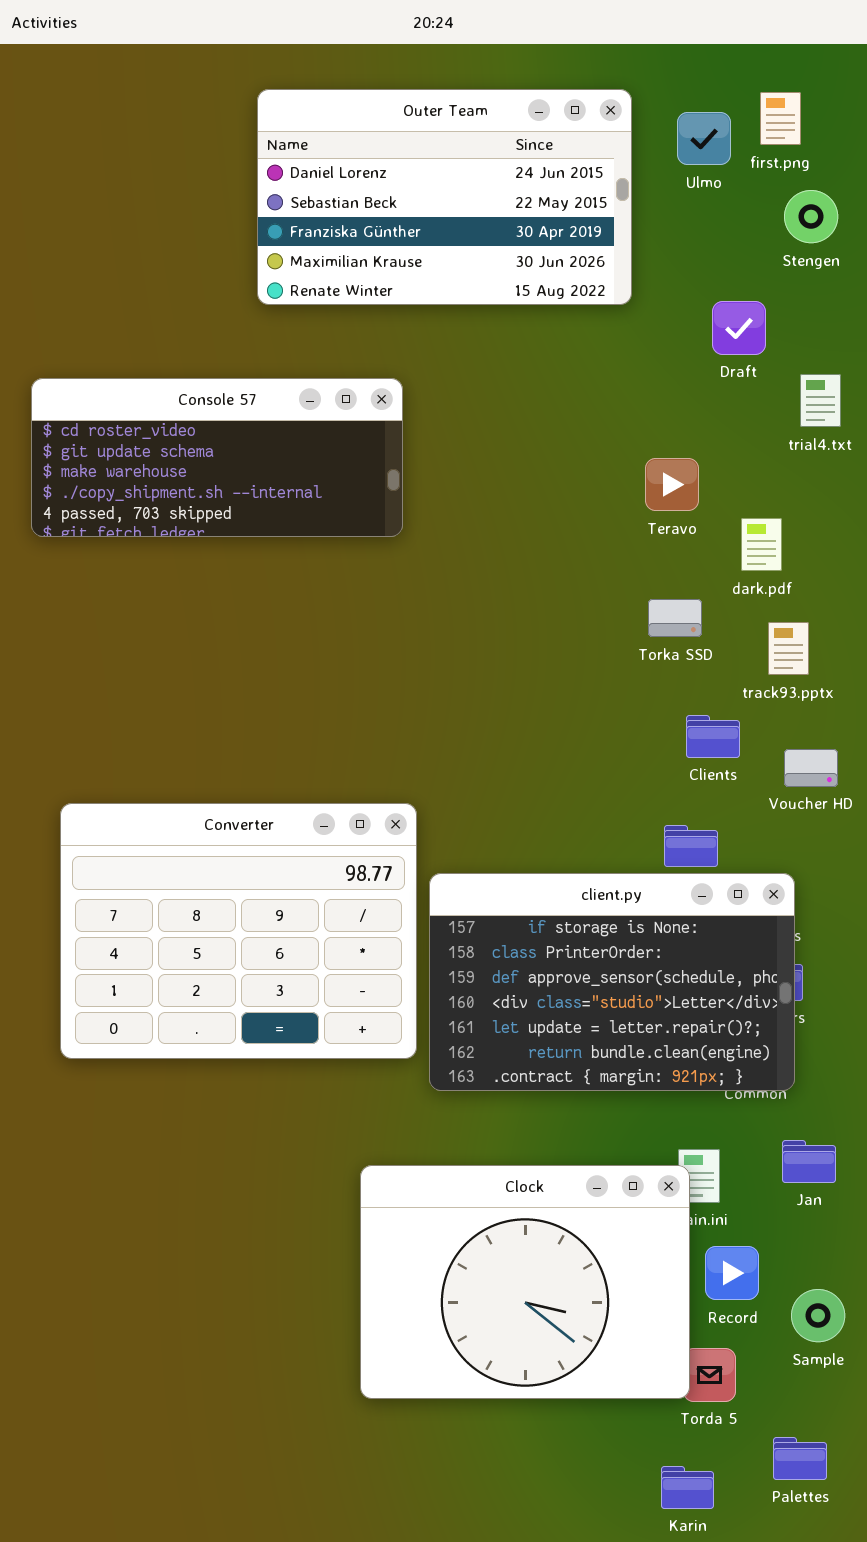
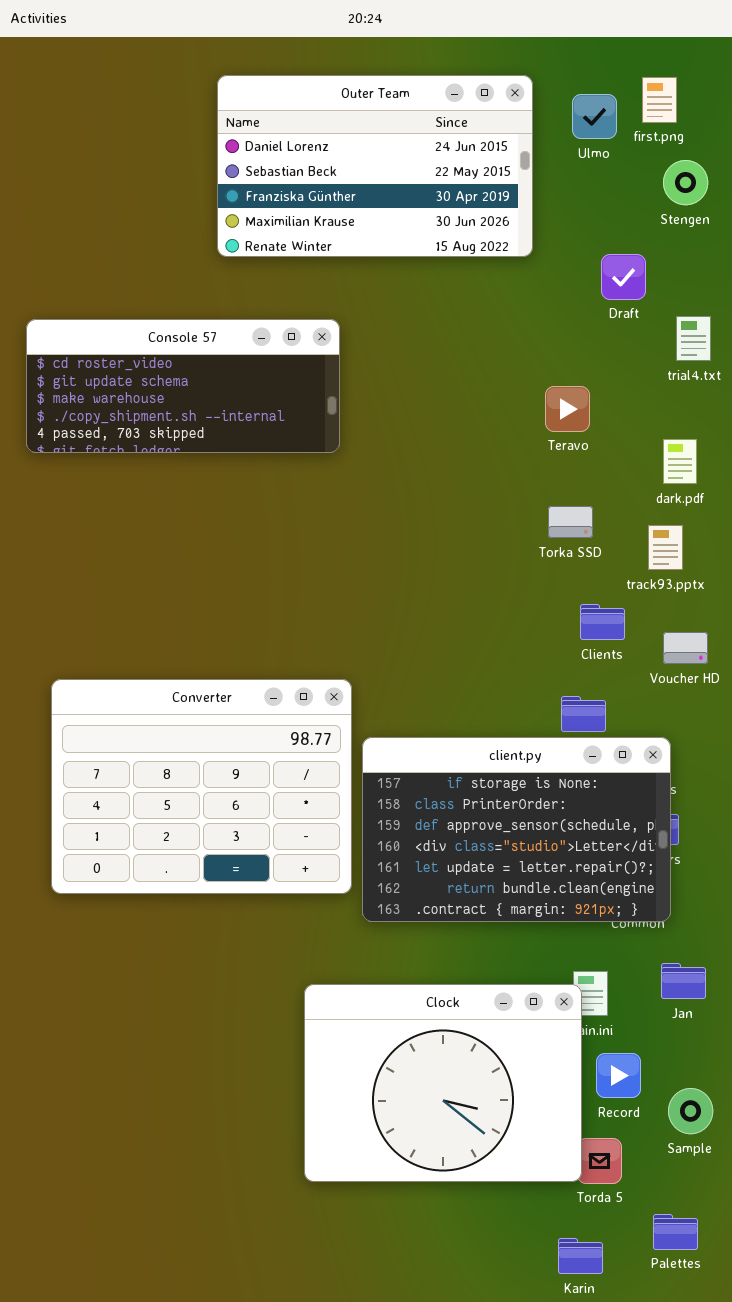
dark.pdf: [741,518,782,571] -> [663,439,697,484], moved

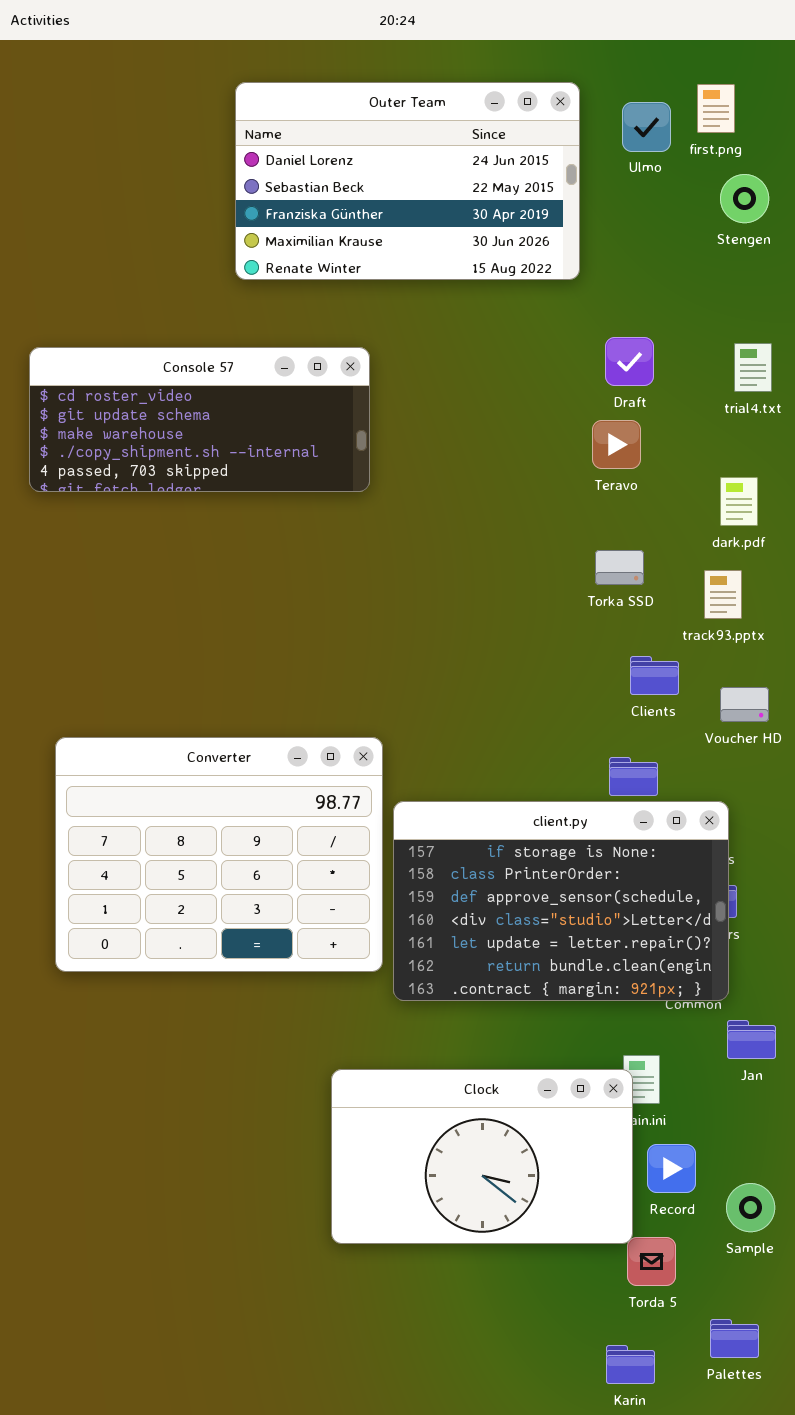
Draft: [601,254,646,300] -> [605,337,654,386], moved
Jan: [661,963,706,999] -> [727,1020,776,1059], moved
Clock: [304,984,582,1182] -> [331,1069,633,1244], resized

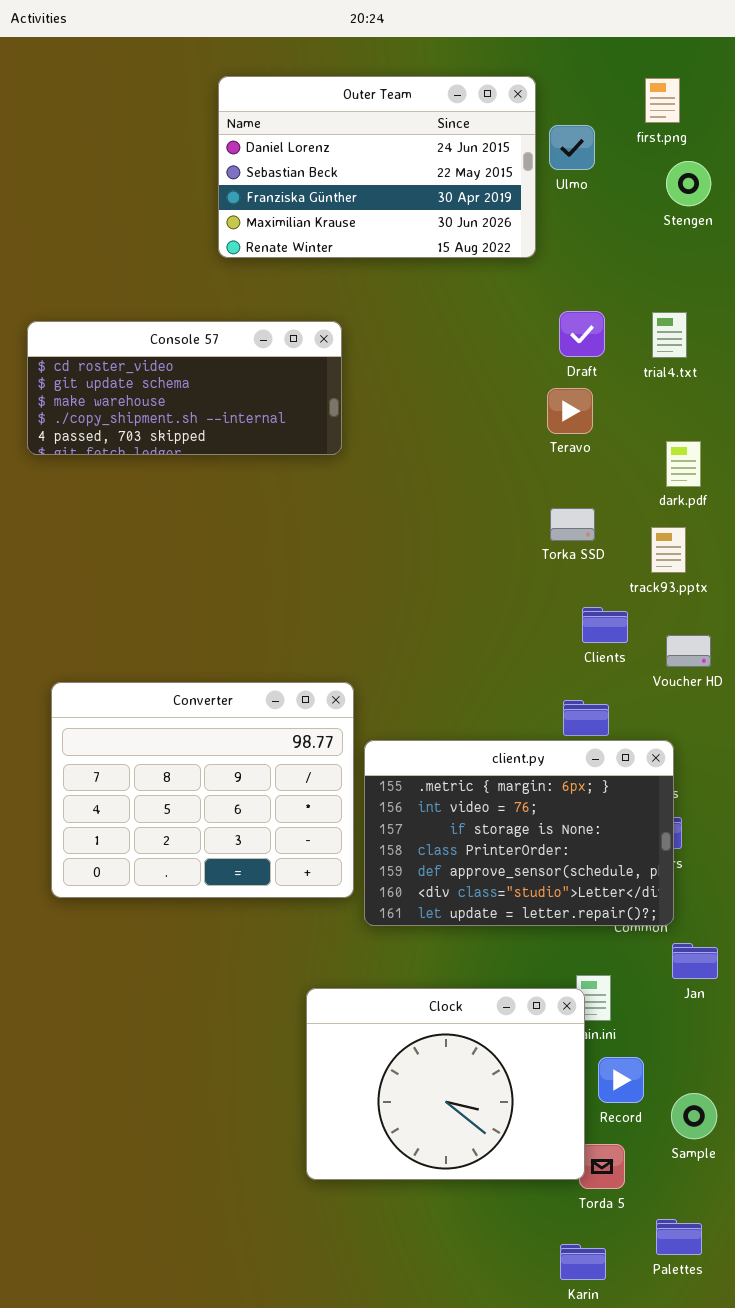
Ulmo: [622,102,671,152] -> [549,125,595,170], moved
trial4.txt: [734,343,772,392] -> [652,312,687,358], moved
client.py: [393,801,729,1001] -> [364,740,674,926], scrolled up 2 rows
Clock: [331,1069,633,1244] -> [306,988,585,1180], resized

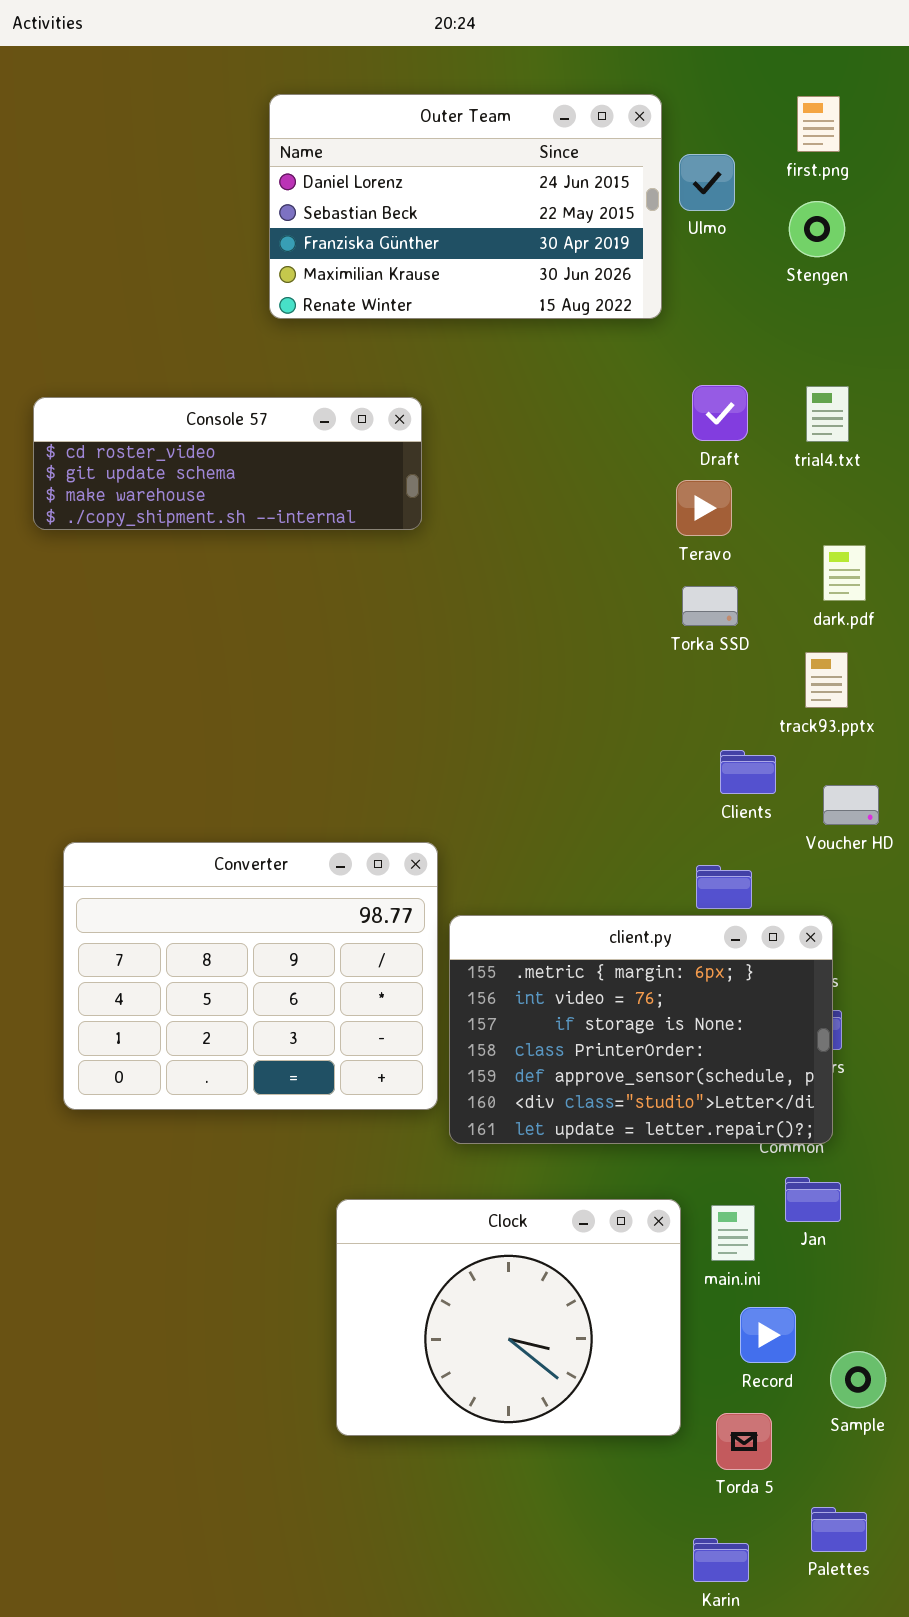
Stengen: [666,161,711,206] -> [789,201,845,257], moved
Console 57: [27,321,342,455] -> [33,397,422,530], resized
Torka SSD: [550,508,595,541] -> [682,586,738,626], moved
Jan: [672,943,718,979] -> [785,1177,841,1222], moved
Clock: [306,988,585,1180] -> [336,1199,681,1436], moved

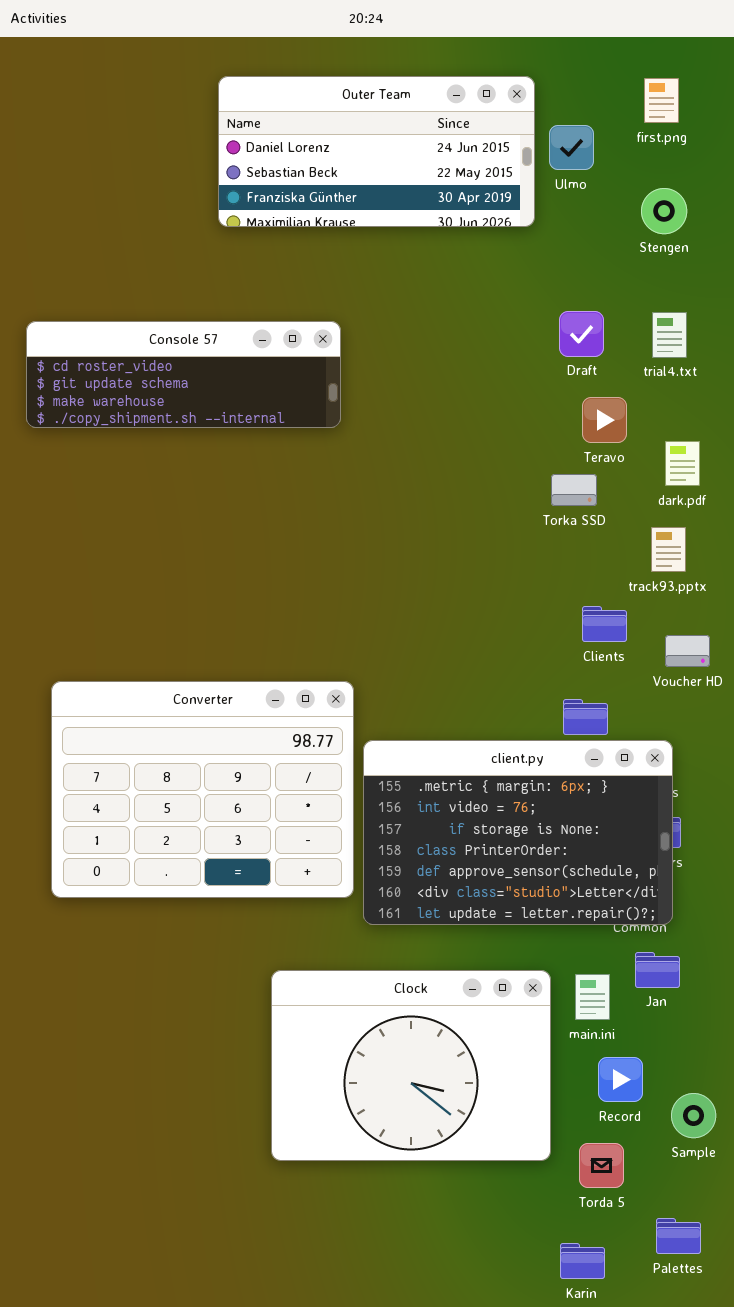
Outer Team: [269,94,662,319] -> [218,76,535,227], resized
Stengen: [789,201,845,257] -> [641,188,687,234], moved
Teravo: [676,480,732,536] -> [582,397,627,443], moved

